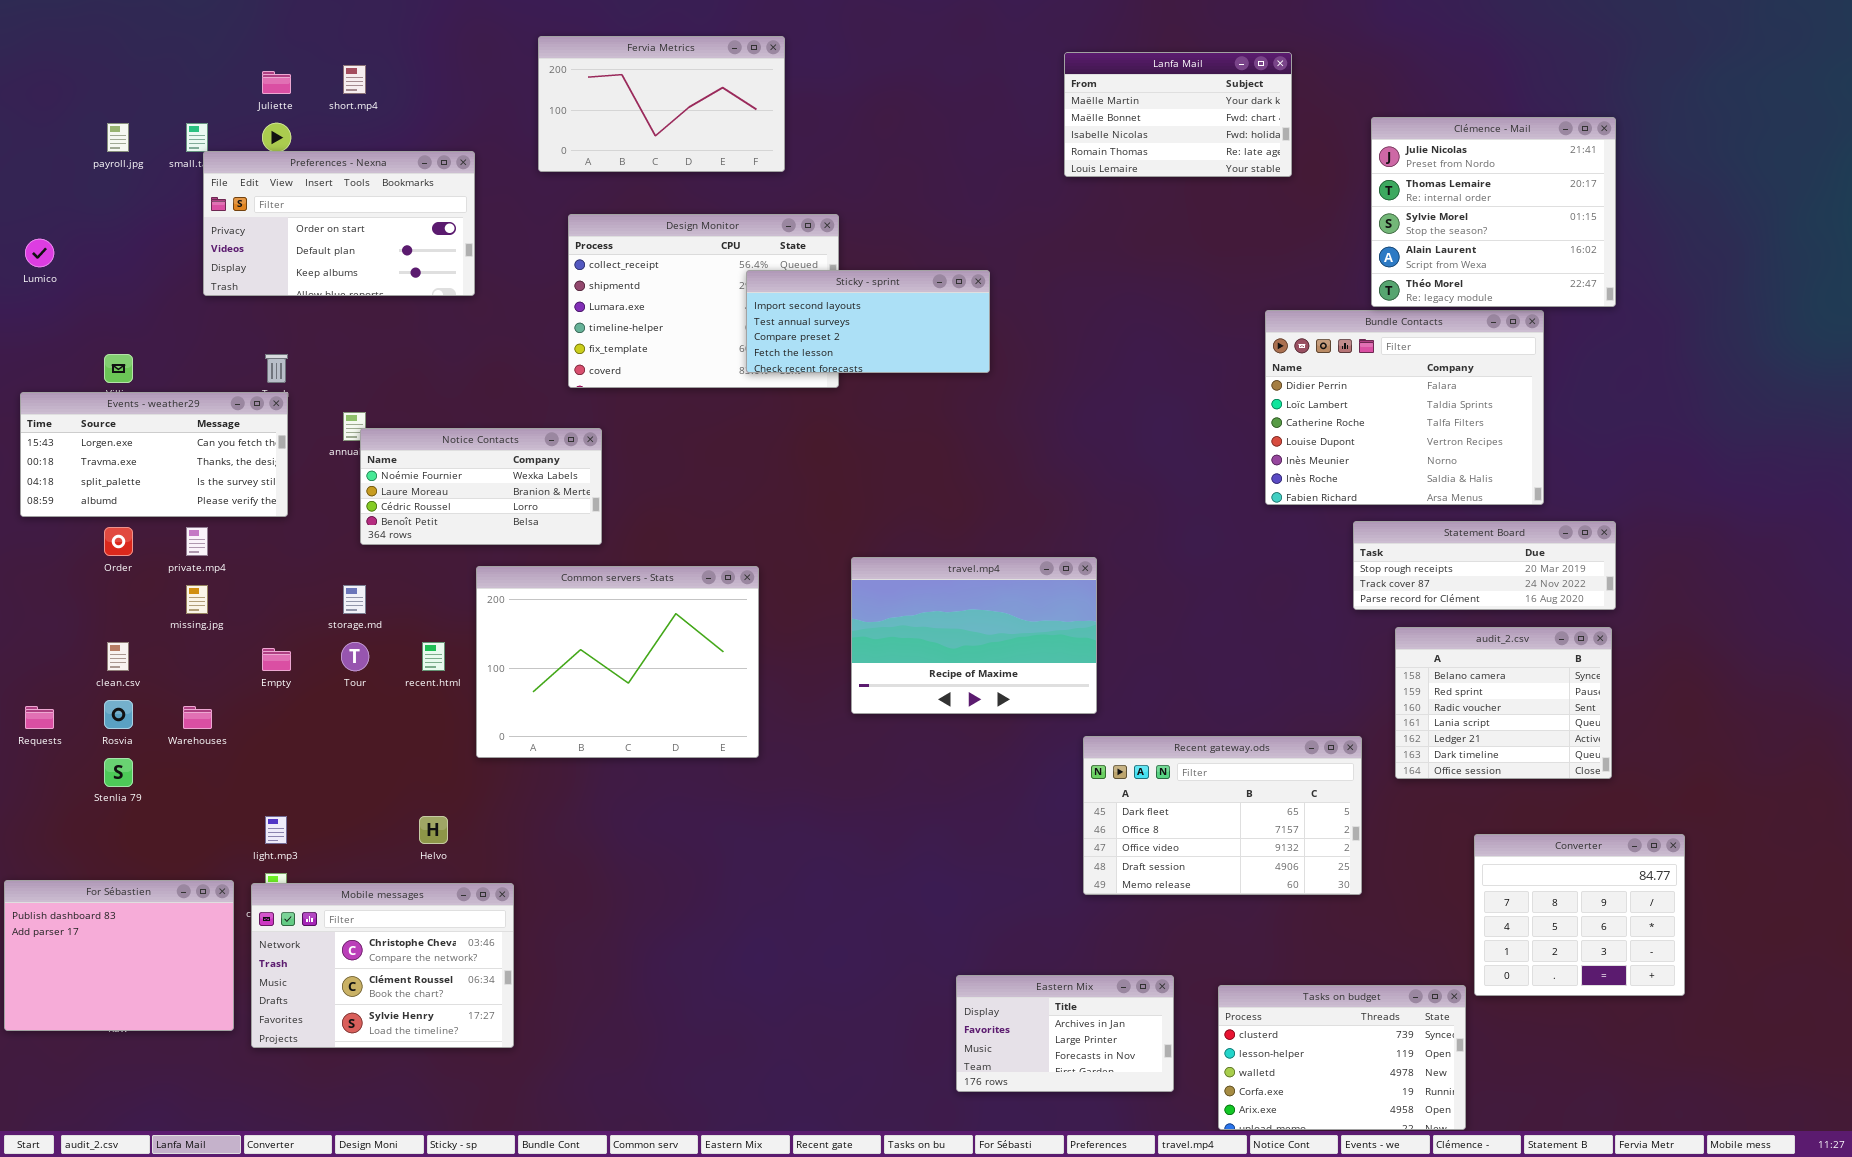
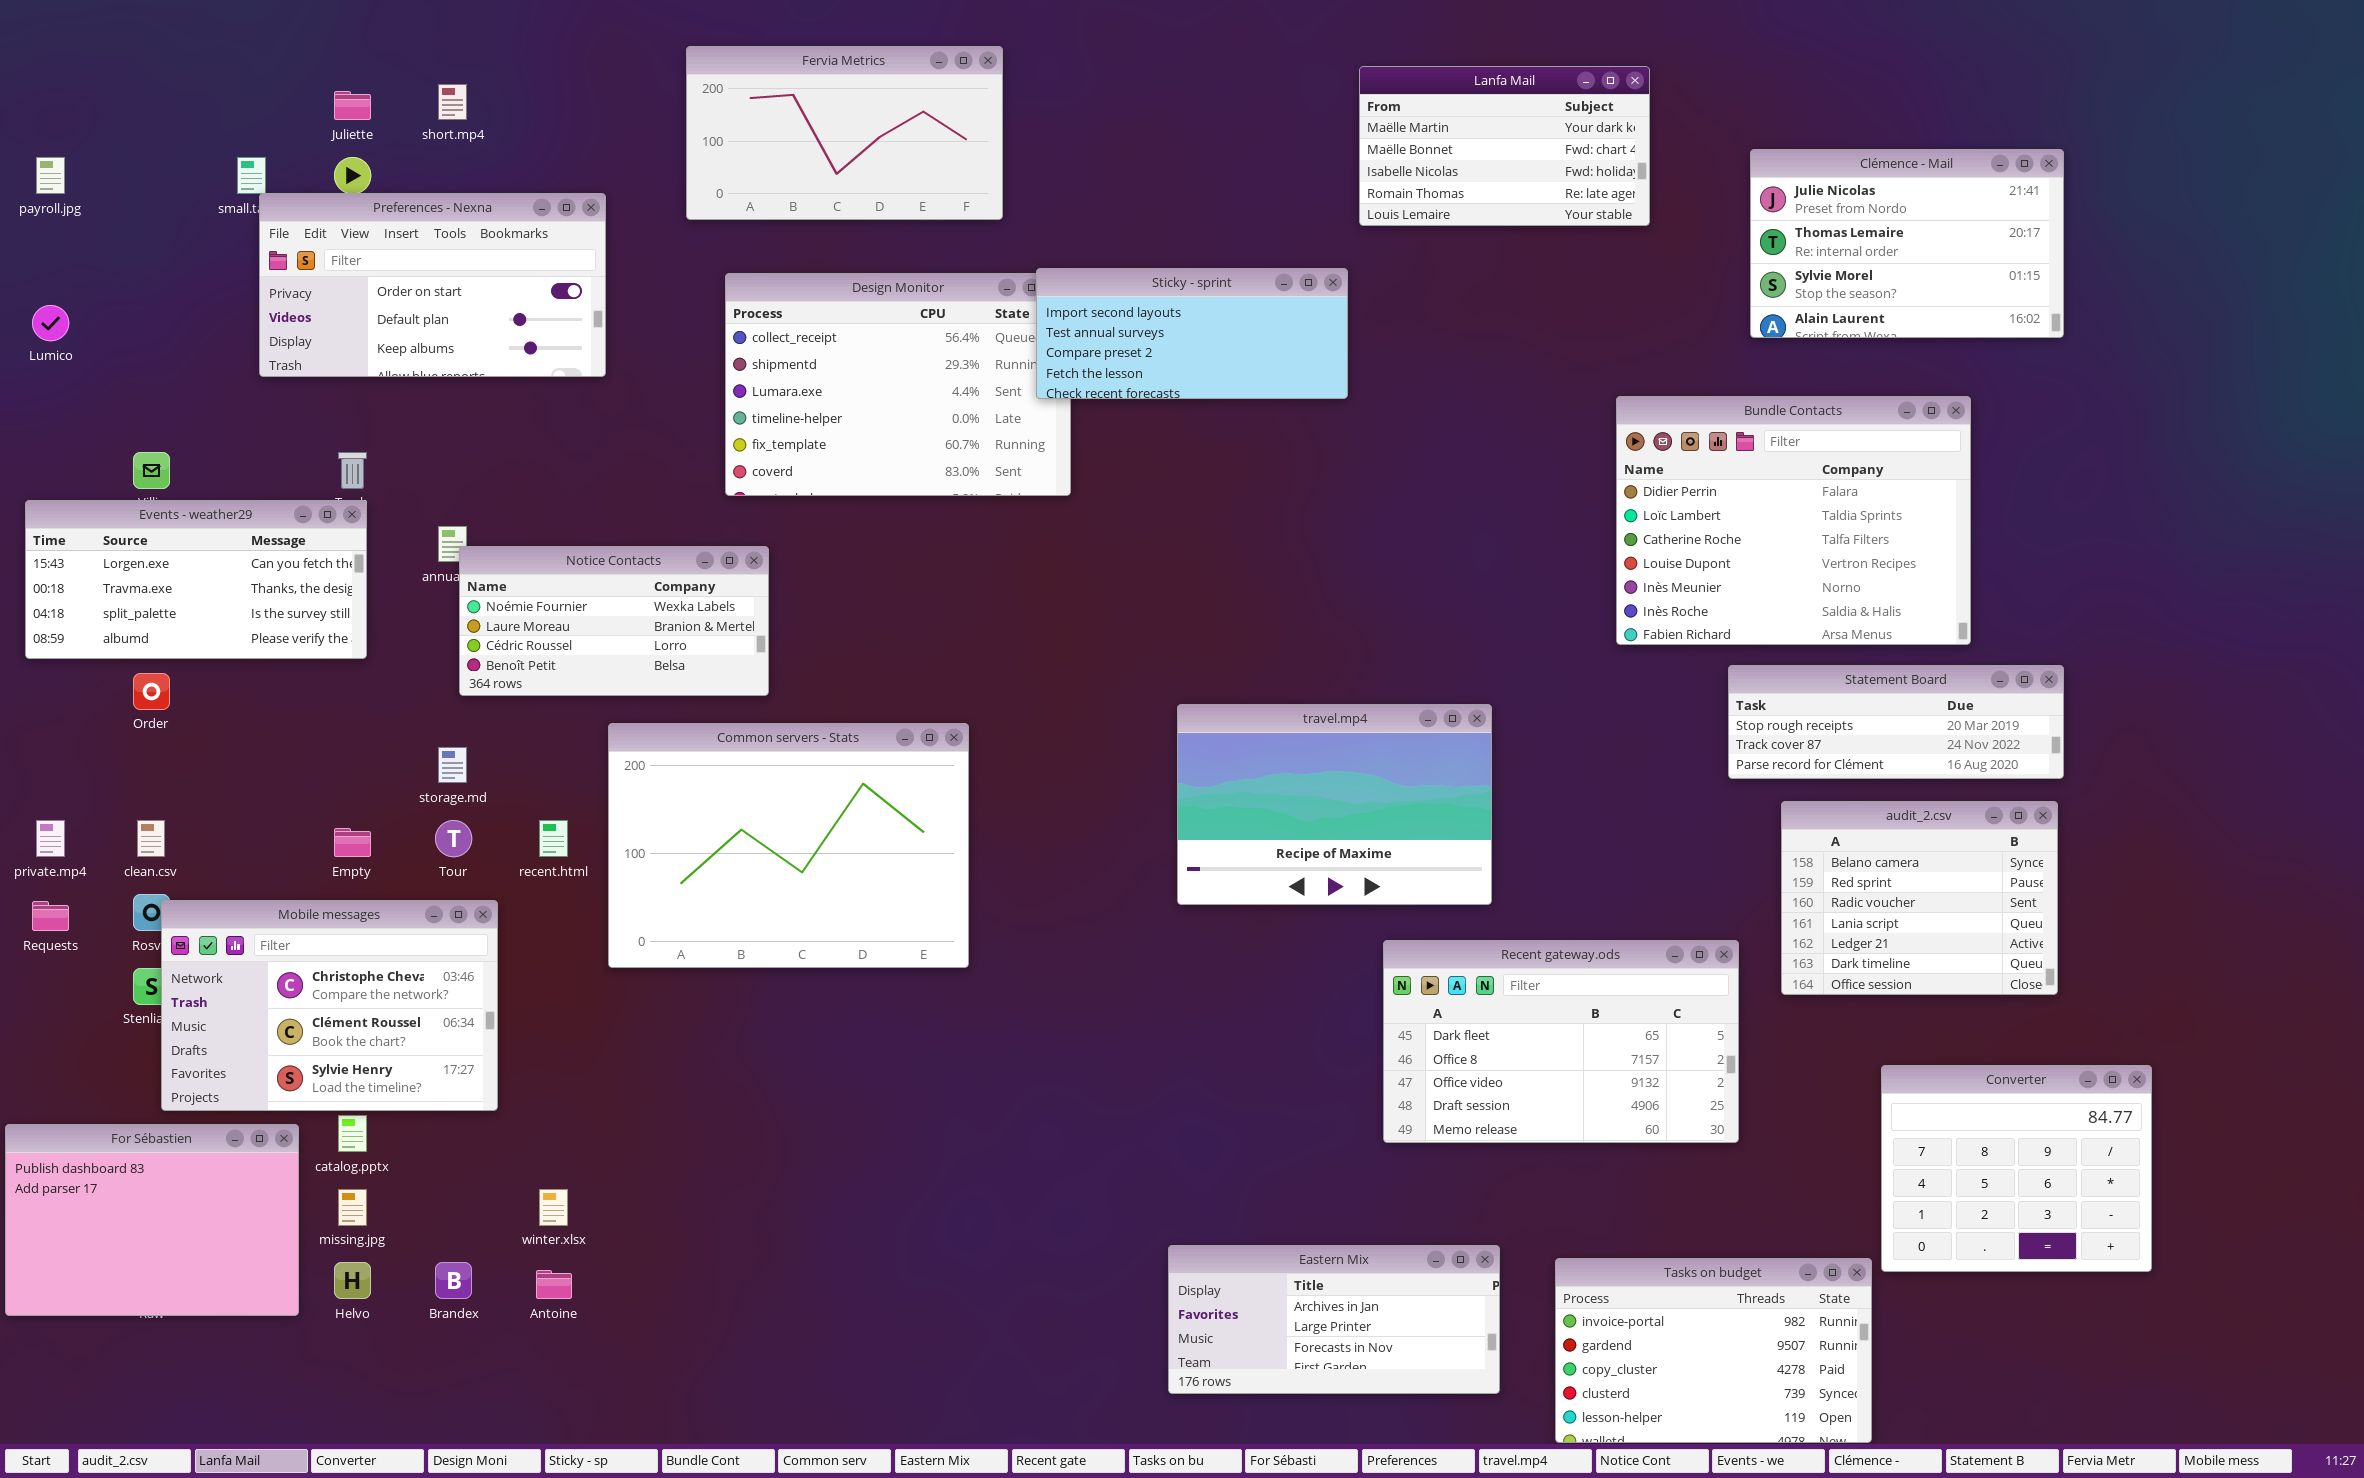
Clémence - Mail: [1371,117,1616,307] -> [1750,149,2064,338], resized
payroll.jpg: [107,123,129,152] -> [36,157,65,194], moved
Sticky - sprint: [746,270,990,373] -> [1036,268,1348,399], moved
private.mp4: [186,527,208,556] -> [36,820,65,857], moved
travel.mp4: [851,557,1097,714] -> [1177,704,1492,905], moved
missing.jpg: [186,585,208,614] -> [338,1189,367,1226], moved
Helvo: [419,816,448,844] -> [334,1262,371,1299], moved
Mobile messages: [251,883,514,1048] -> [161,900,498,1111], moved
Eastern Mix: [956,975,1174,1092] -> [1168,1245,1500,1394], resized
Tasks on budget: [1218,985,1466,1130] -> [1555,1258,1872,1443], scrolled up 3 rows

